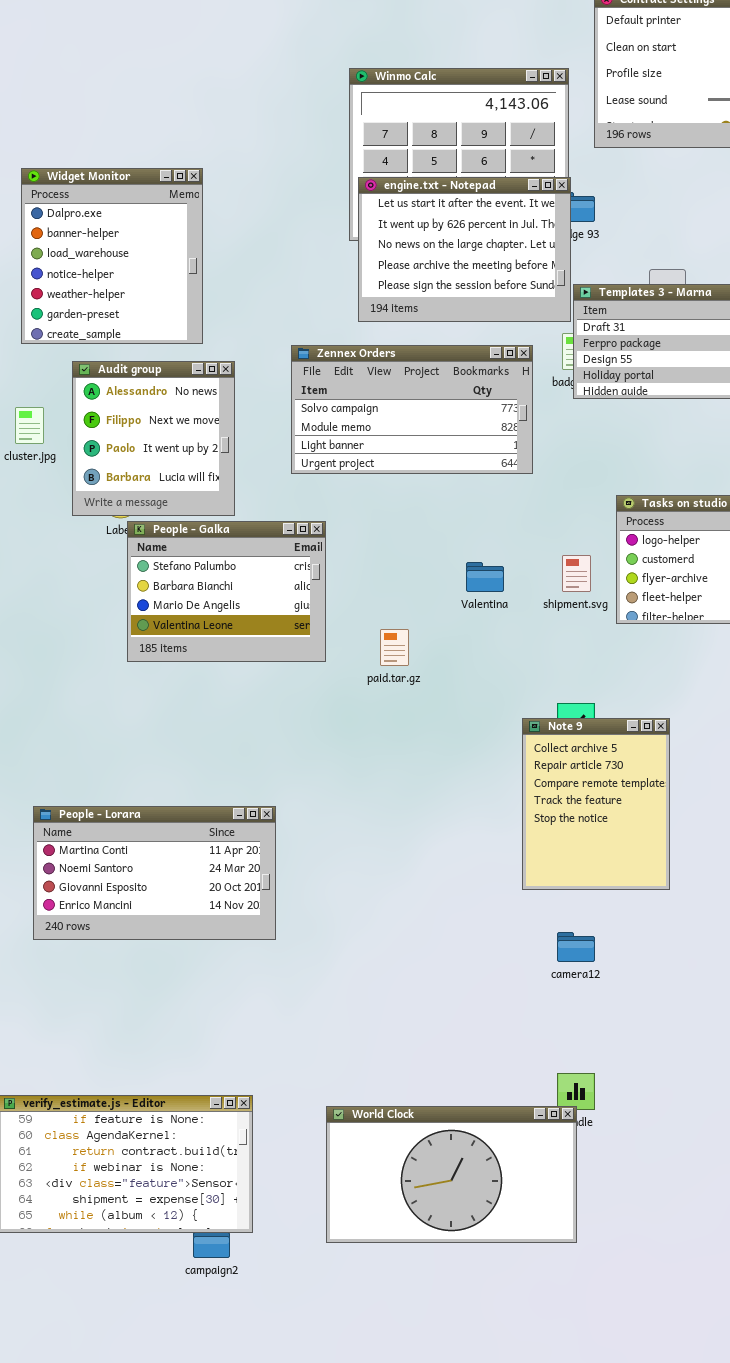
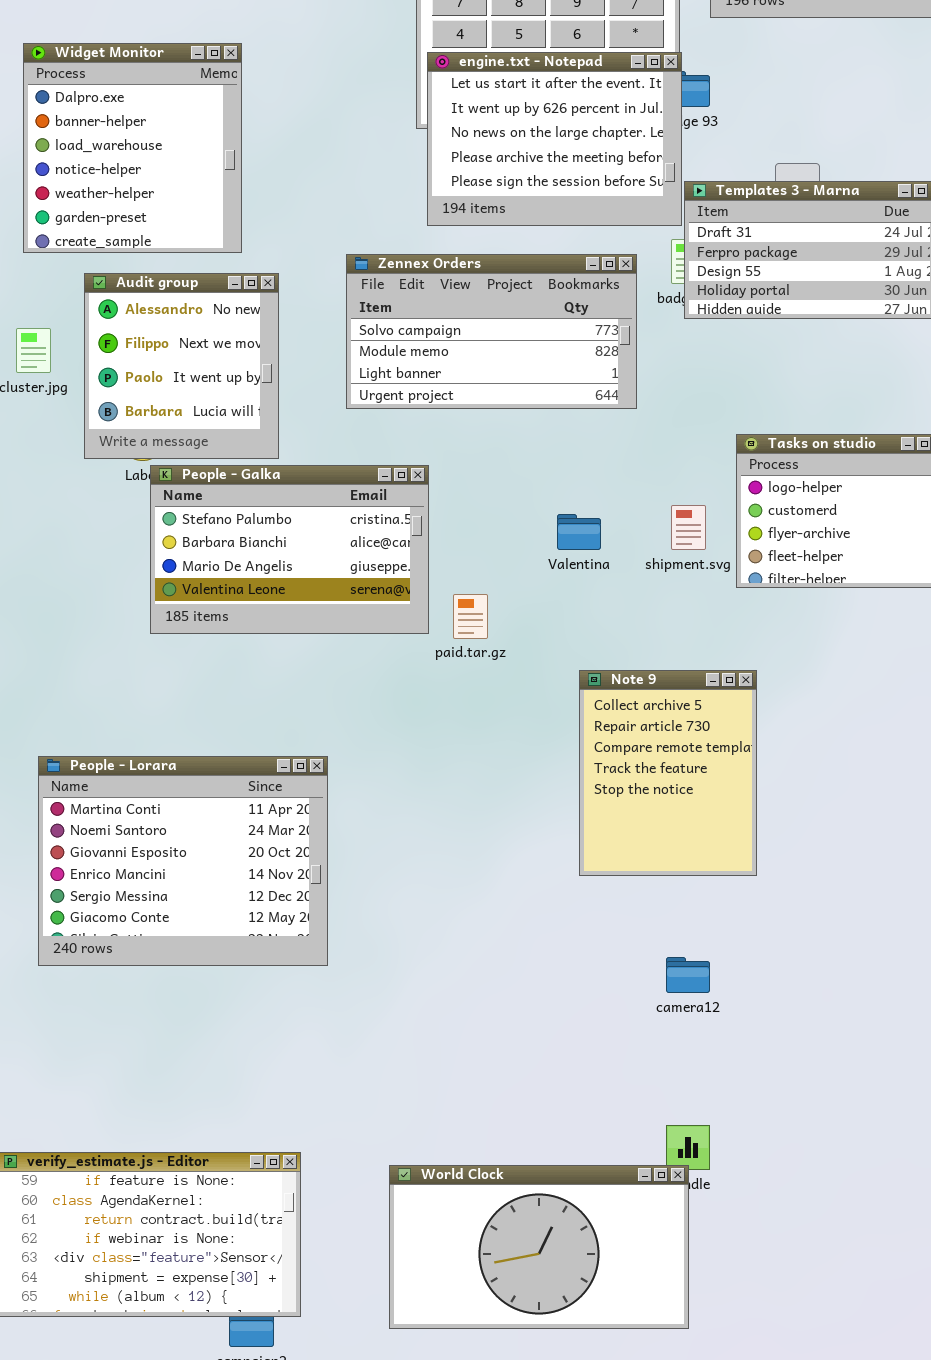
People - Galka: [127,521,326,662] -> [150,465,429,634], resized
Note 9: [522,718,670,890] -> [579,670,757,876], moved
People - Lorara: [33,806,276,940] -> [38,756,328,966], resized

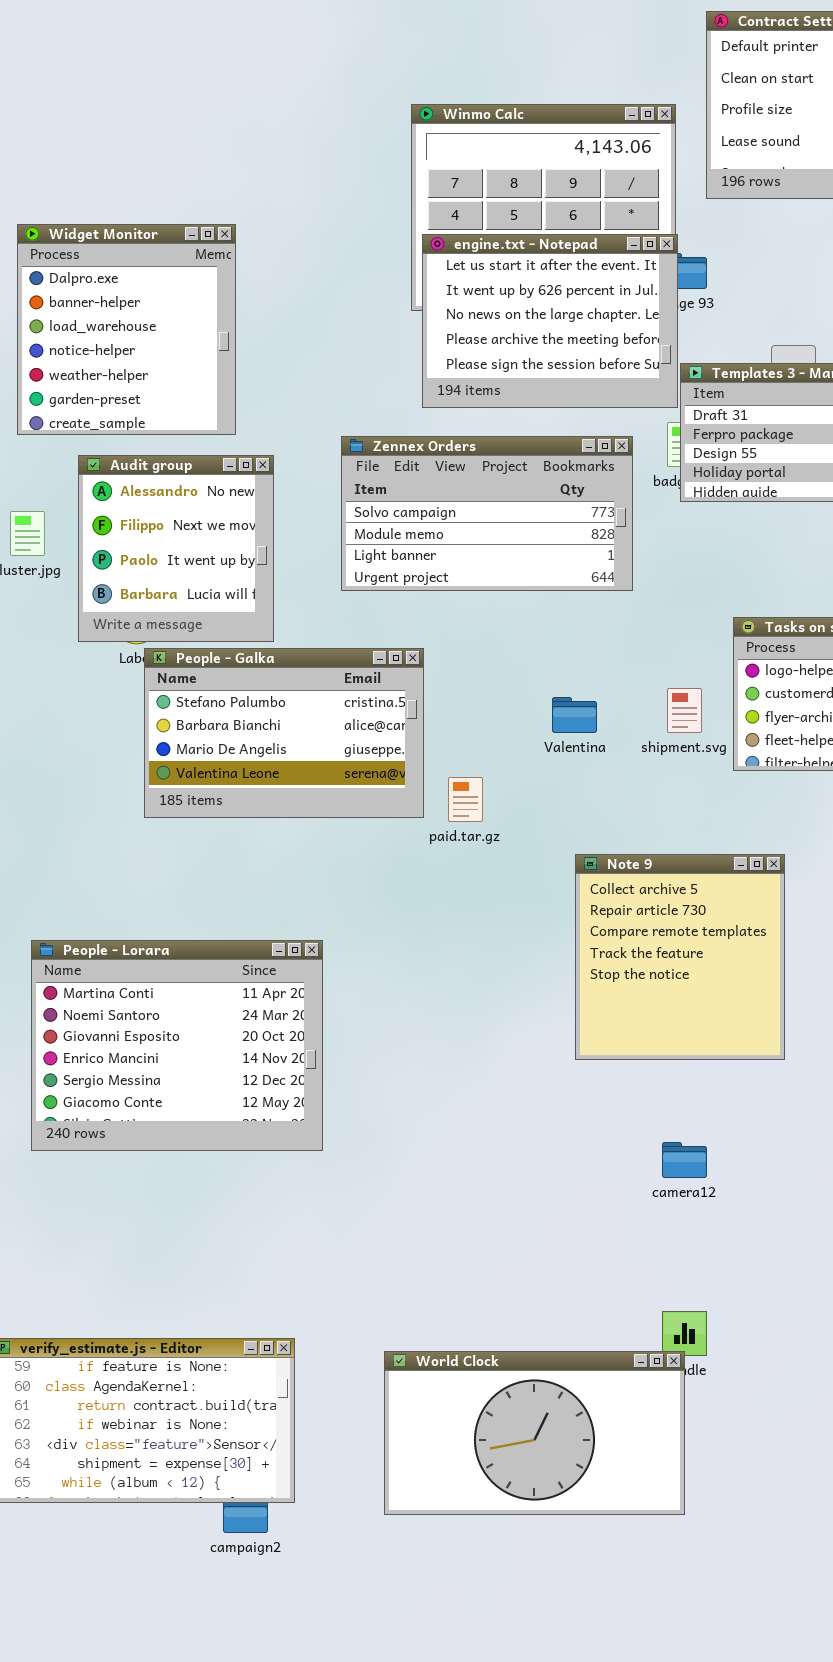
Note 9: [579,670,757,876] -> [575,854,785,1060], resized

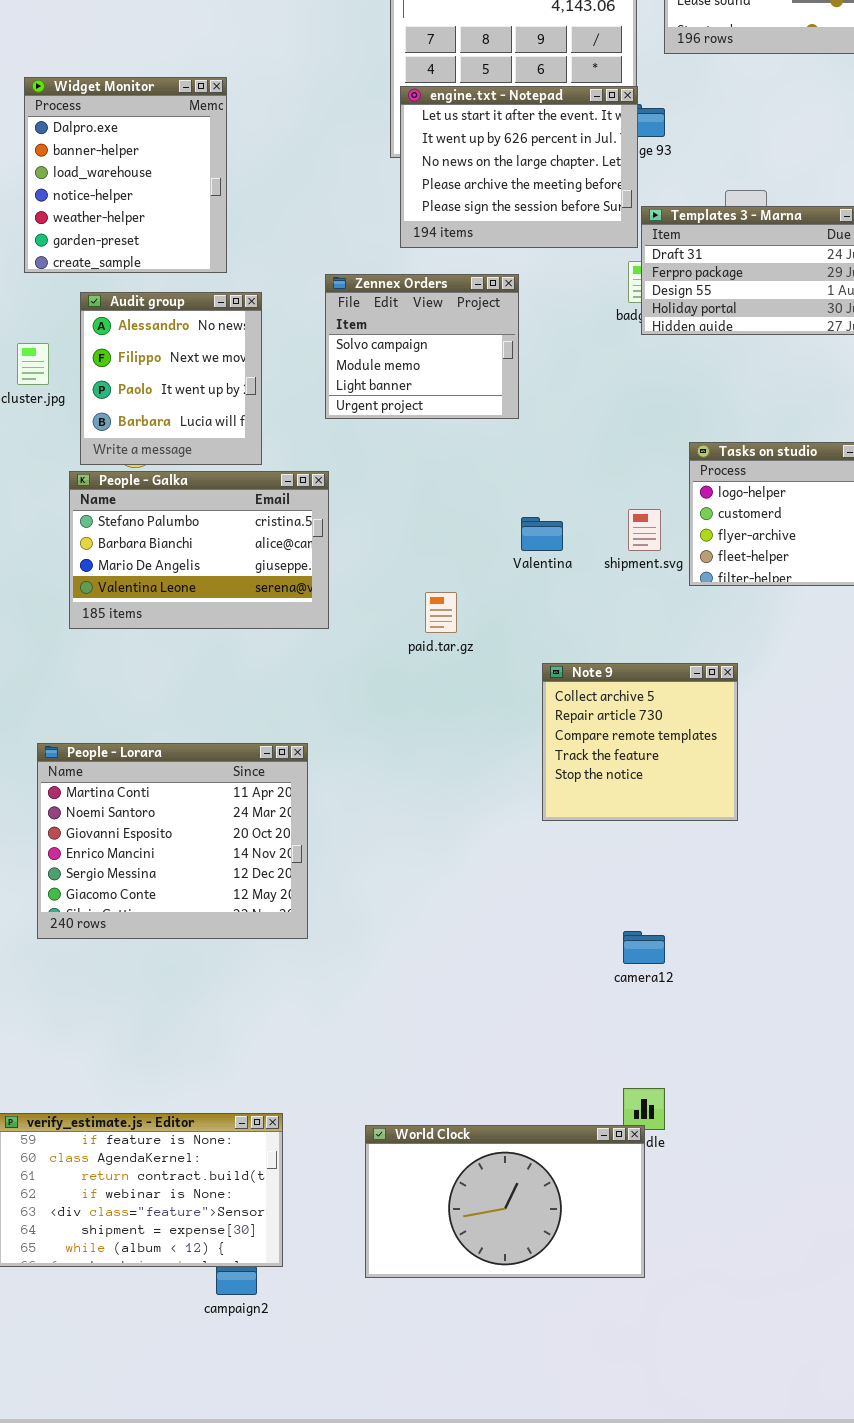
Zennex Orders: [341,436,633,591] -> [325,274,519,419], resized
People - Galka: [144,648,424,818] -> [69,471,329,629], moved
Note 9: [575,854,785,1060] -> [542,663,738,821], resized

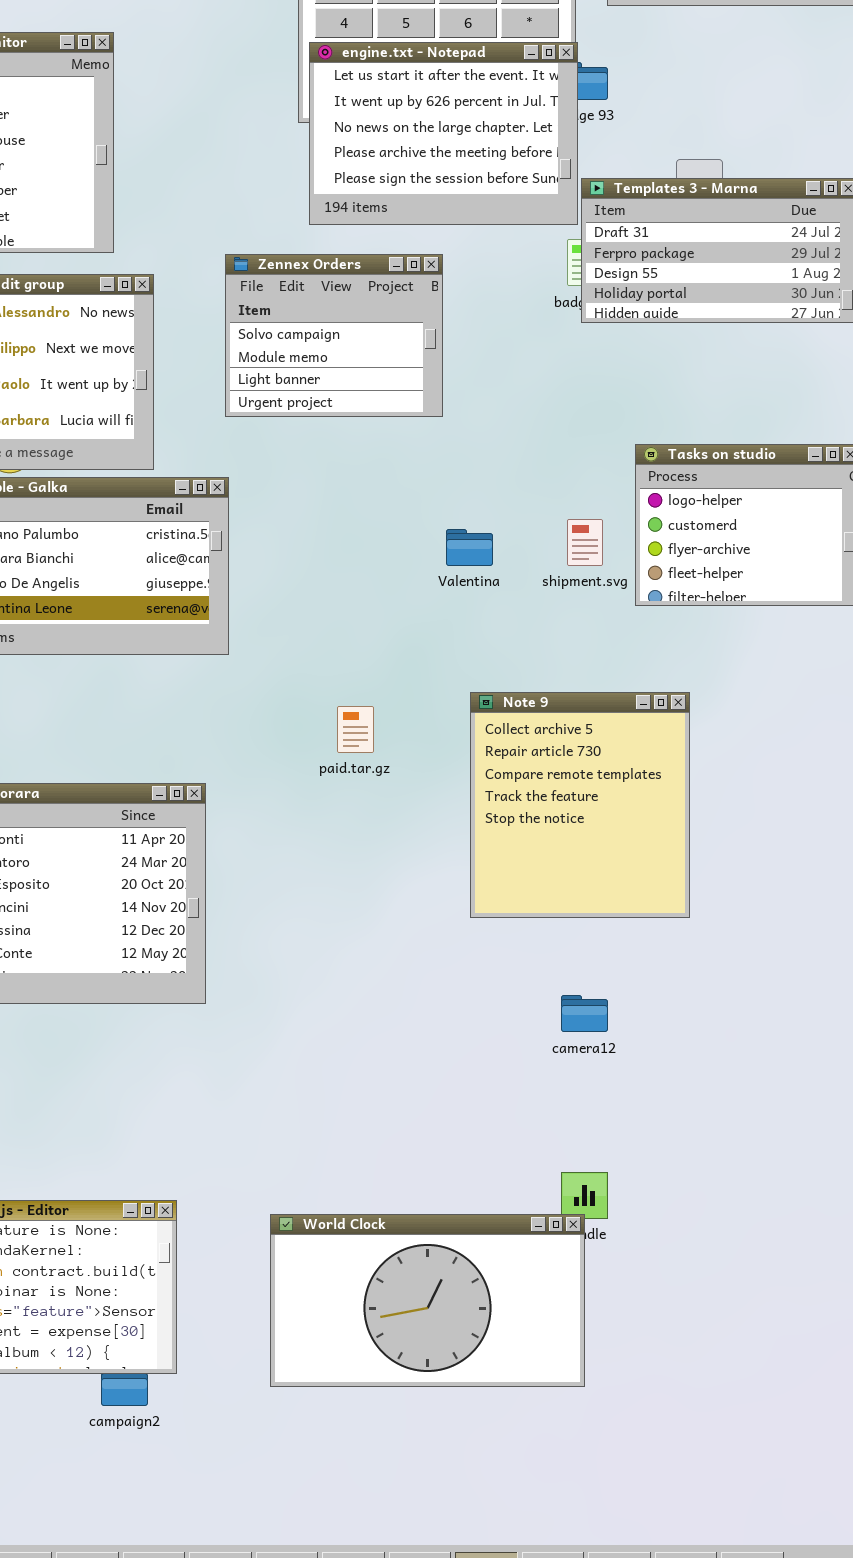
paid.tar.gz: [425,592,457,633] -> [337,706,374,753], moved
Note 9: [542,663,738,821] -> [470,692,690,918], resized

